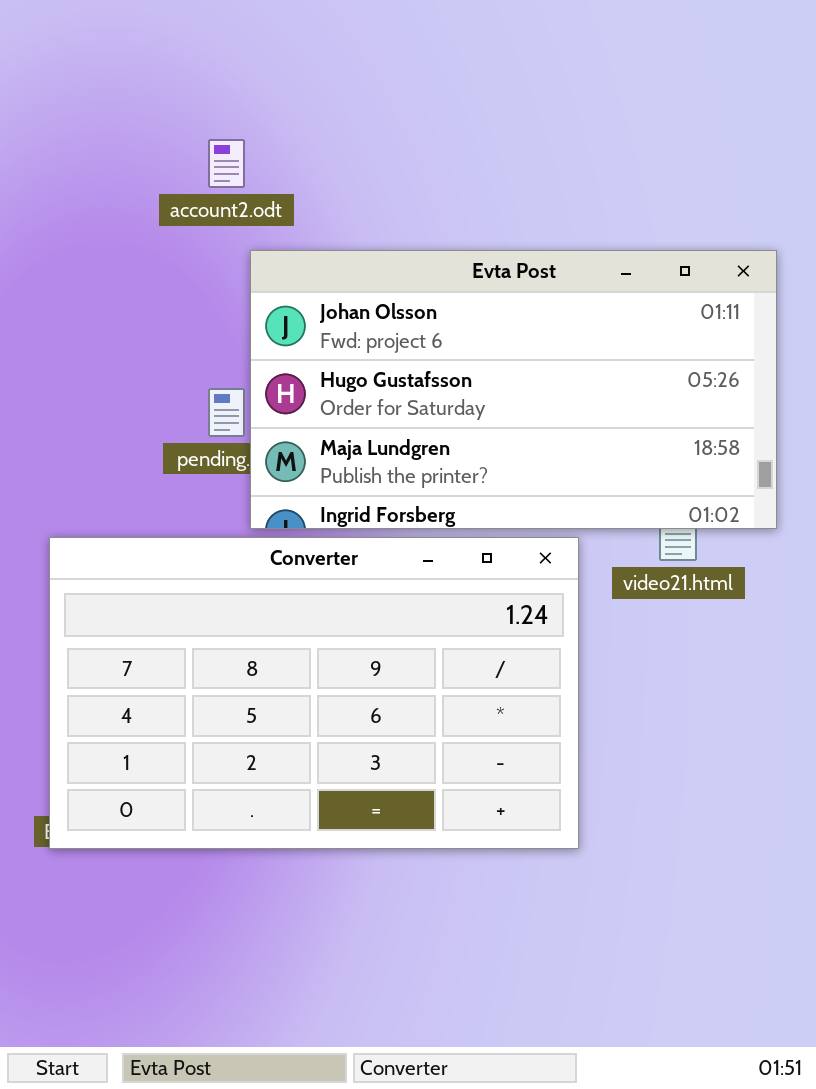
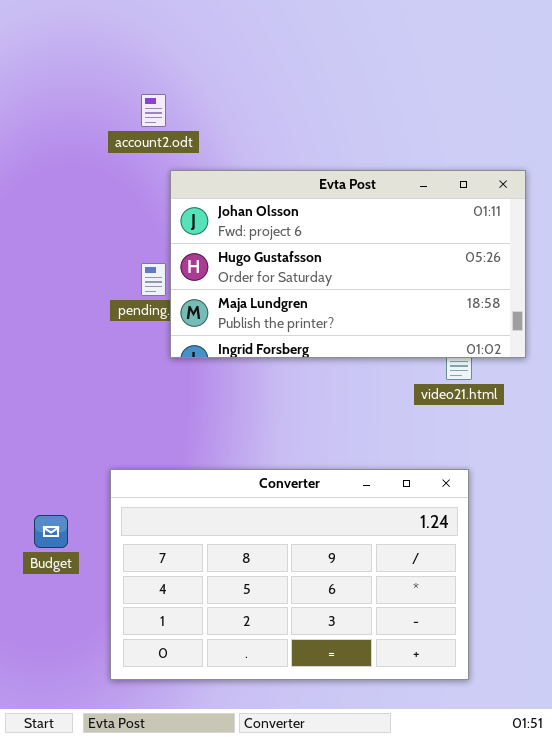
Converter: [49,537,579,849] -> [110,469,469,680], moved

